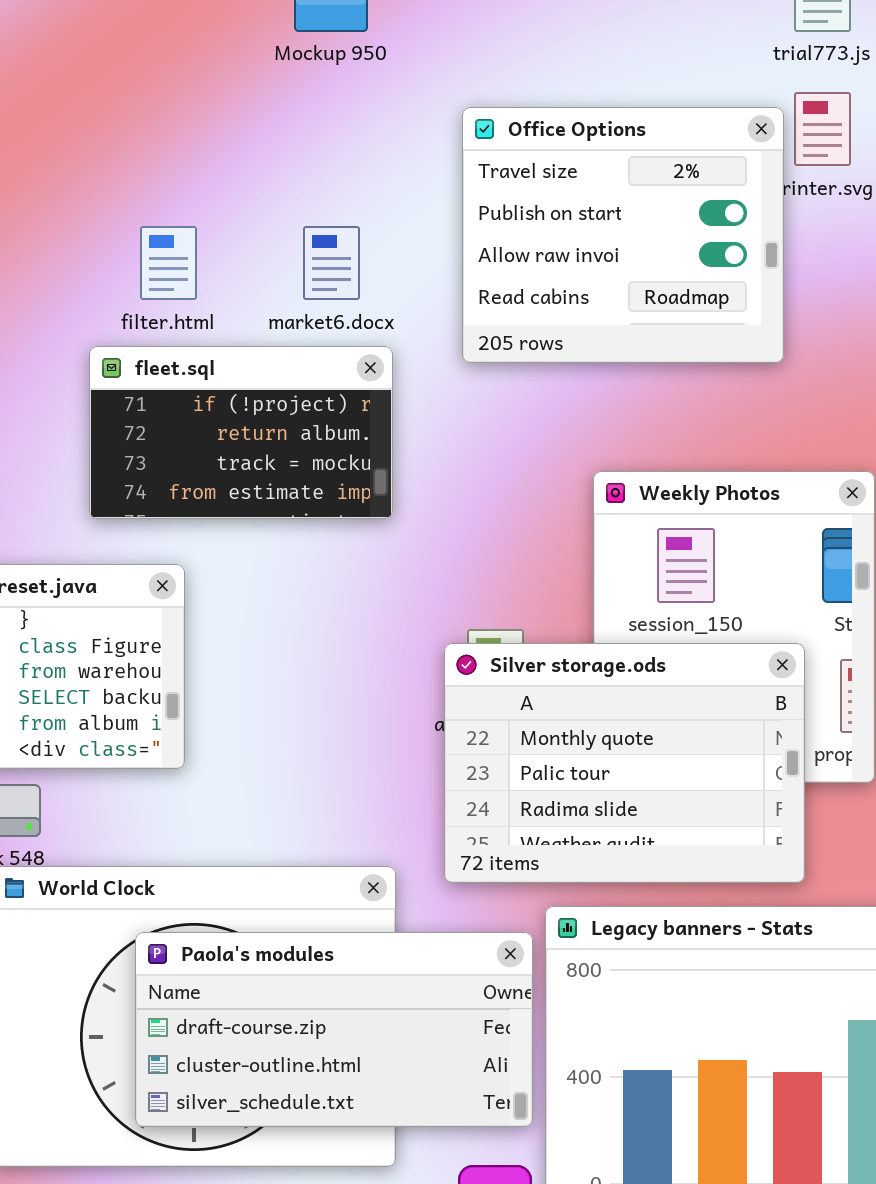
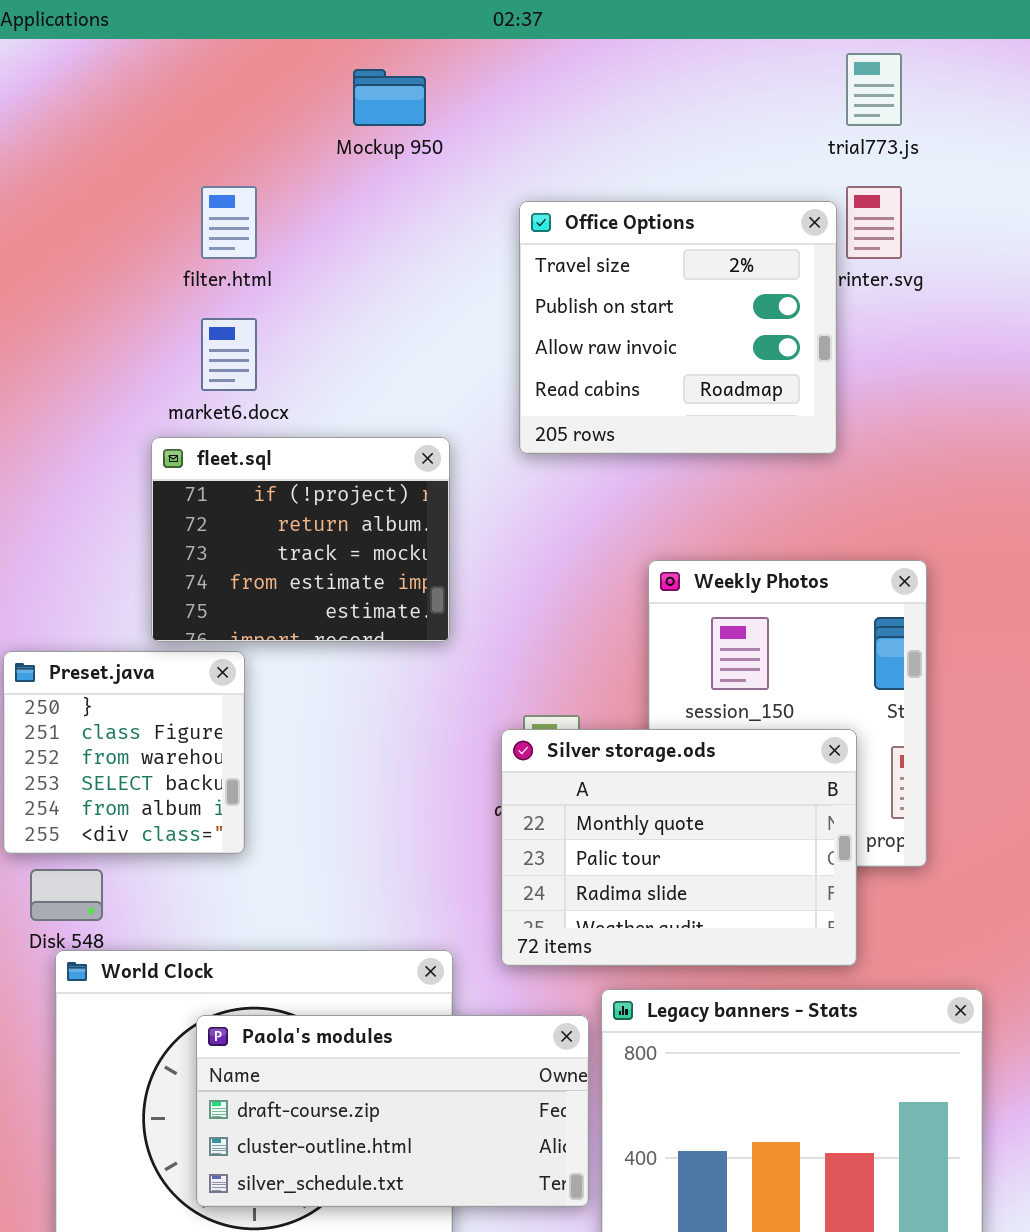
filter.html: [140,226,197,300] -> [201,186,257,259], moved
market6.docx: [303,226,360,300] -> [201,318,257,391], moved
fleet.sql: [89,346,393,519] -> [151,437,450,642], resized

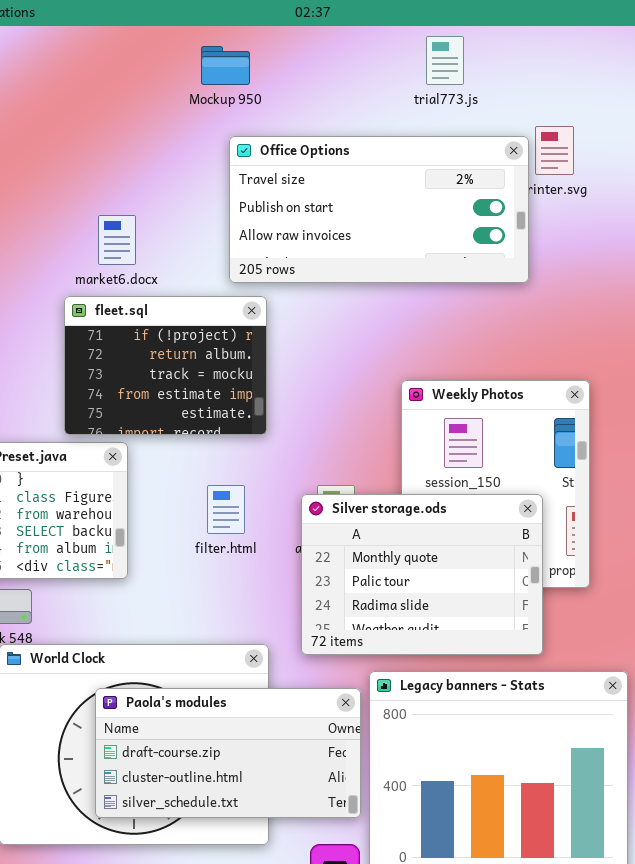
trial773.js: [846,53,902,126] -> [426,36,464,85], moved
filter.html: [201,186,257,259] -> [207,485,245,534], moved
Office Options: [519,201,837,454] -> [229,136,529,283], resized

